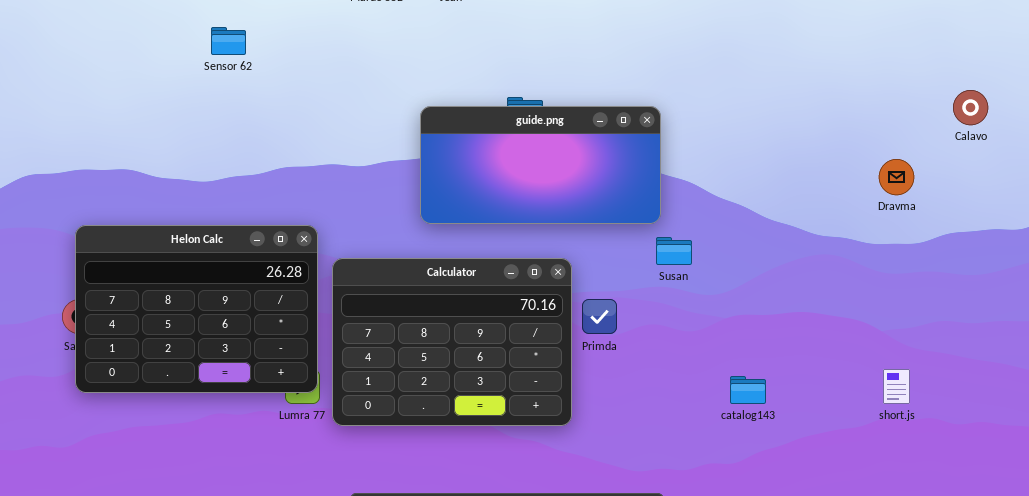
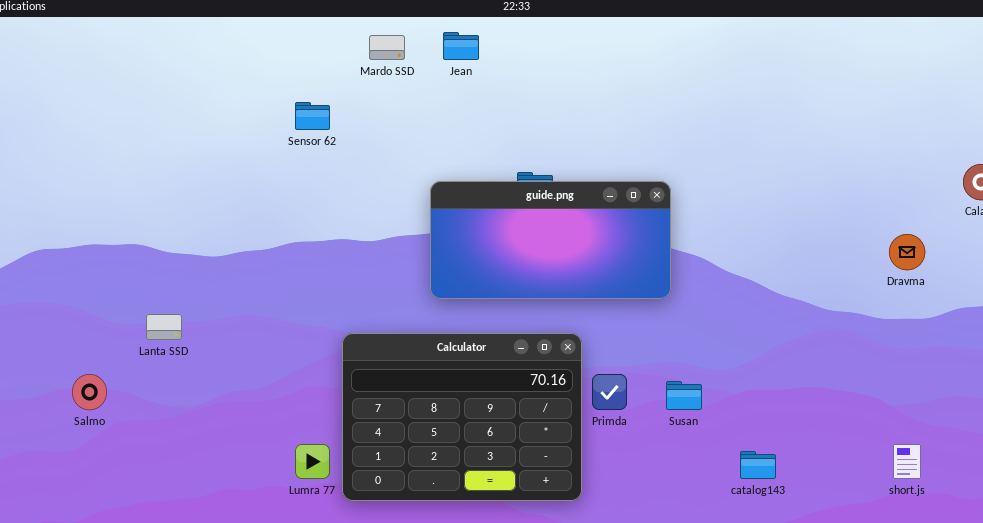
Sensor 62: [211,27,246,55] -> [295,102,330,130], moved
Helon Calc: [75,225,318,393] -> none, closed
Susan: [656,237,692,265] -> [666,381,702,410], moved

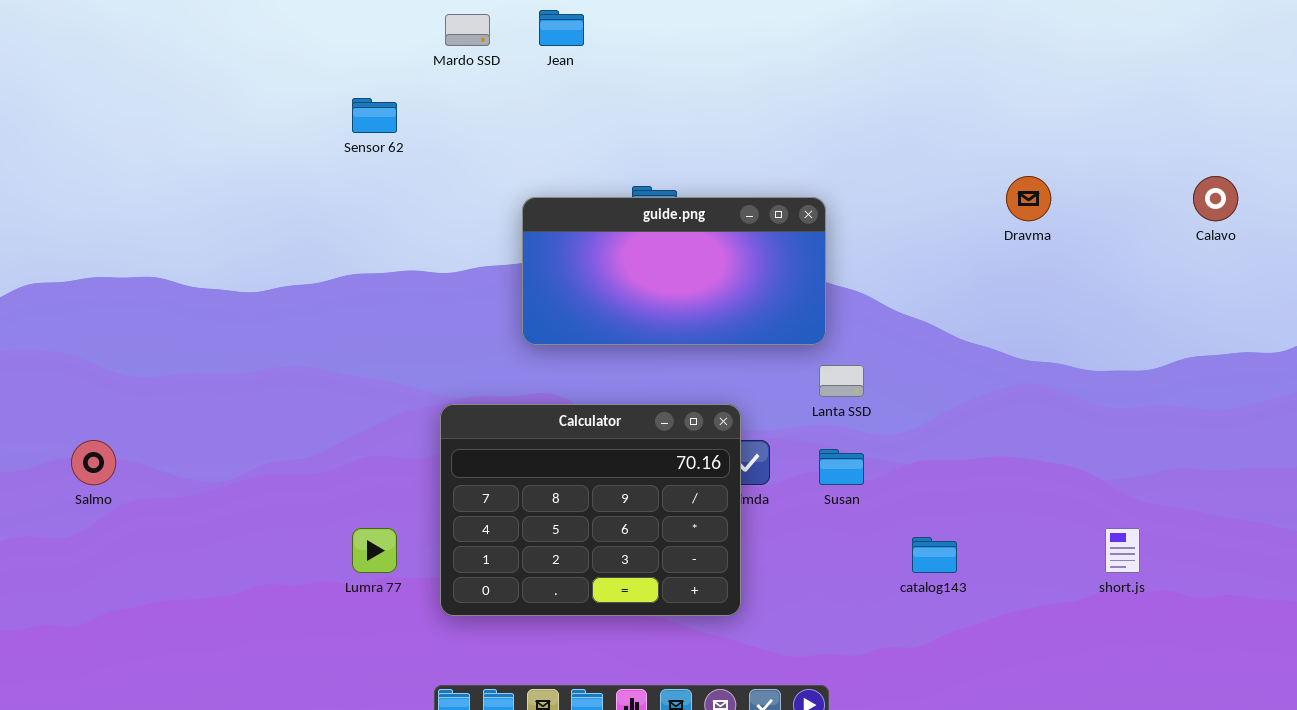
Dravma: [889,234,925,270] -> [1006,176,1051,221], moved
Lanta SSD: [146,314,182,340] -> [819,365,864,397], moved
Calculator: [342,333,582,501] -> [440,404,741,616], moved

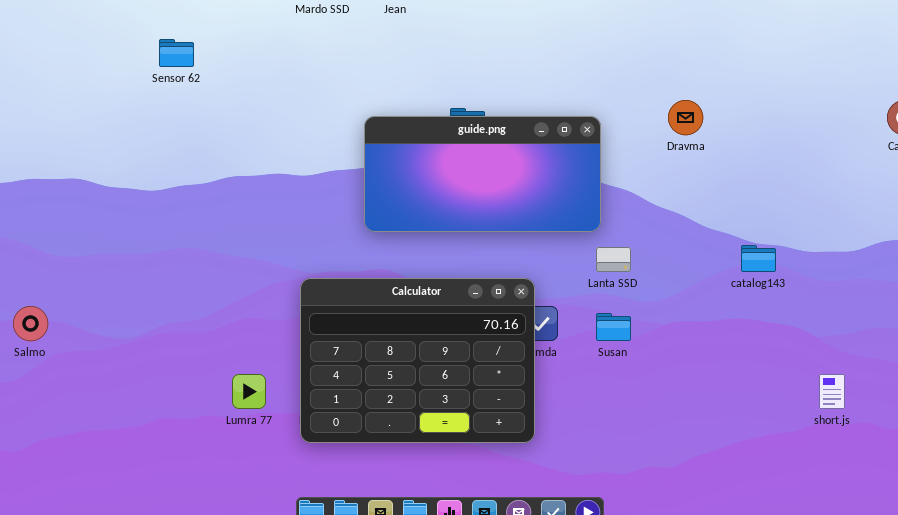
Sensor 62: [352,98,397,133] -> [159,39,194,67], moved
Dravma: [1006,176,1051,221] -> [668,100,703,135], moved
catalog143: [912,537,957,573] -> [741,245,776,272], moved

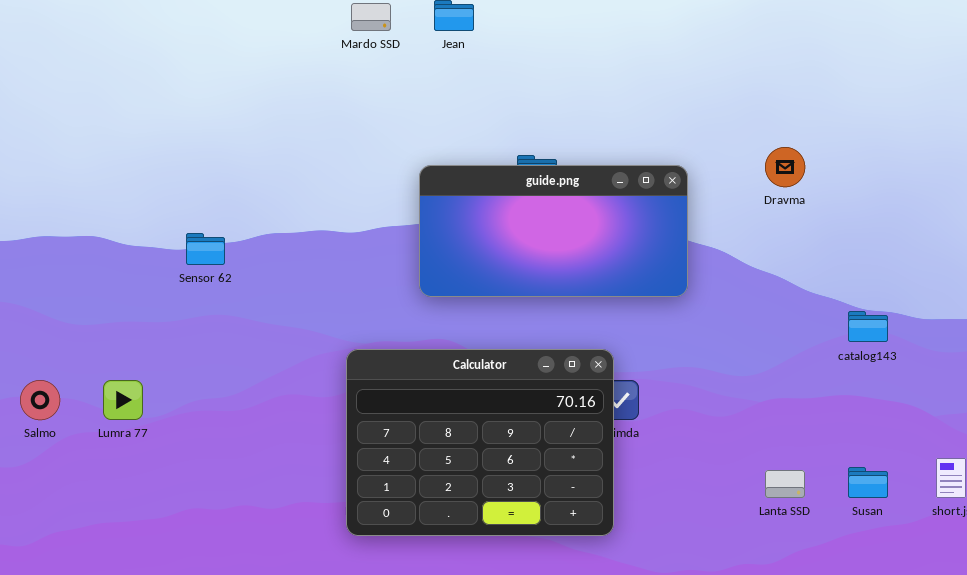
Sensor 62: [159,39,194,67] -> [186,233,225,265], moved
Lanta SSD: [596,247,631,272] -> [765,470,805,498], moved
Susan: [596,313,631,341] -> [848,467,888,498], moved
Lumra 77: [232,374,266,409] -> [103,380,143,420], moved

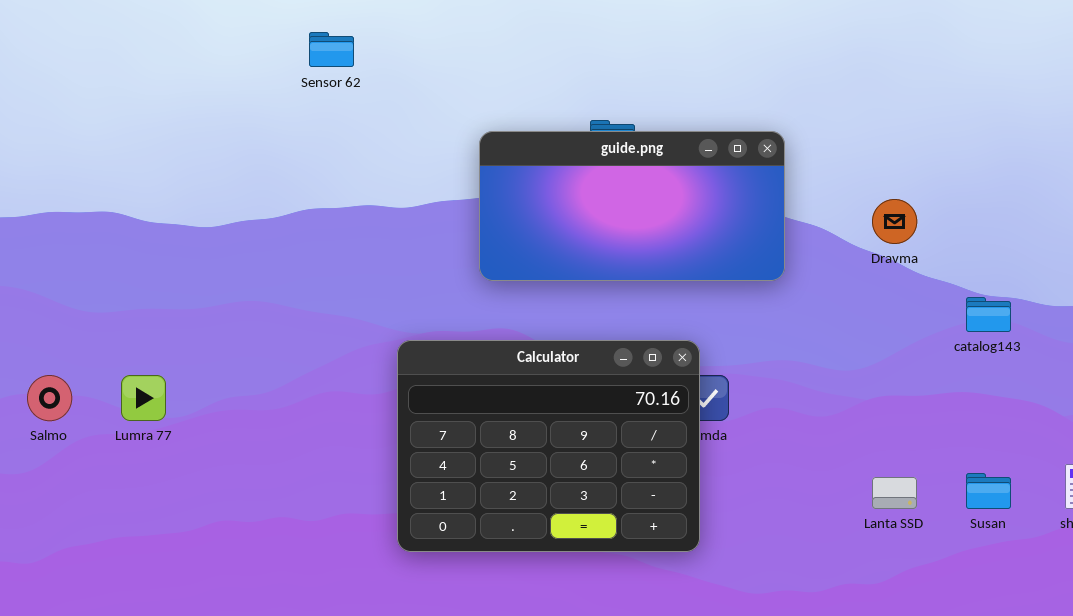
Dravma: [765,147,805,187] -> [872,199,917,244], moved
Sensor 62: [186,233,225,265] -> [309,32,354,67], moved

